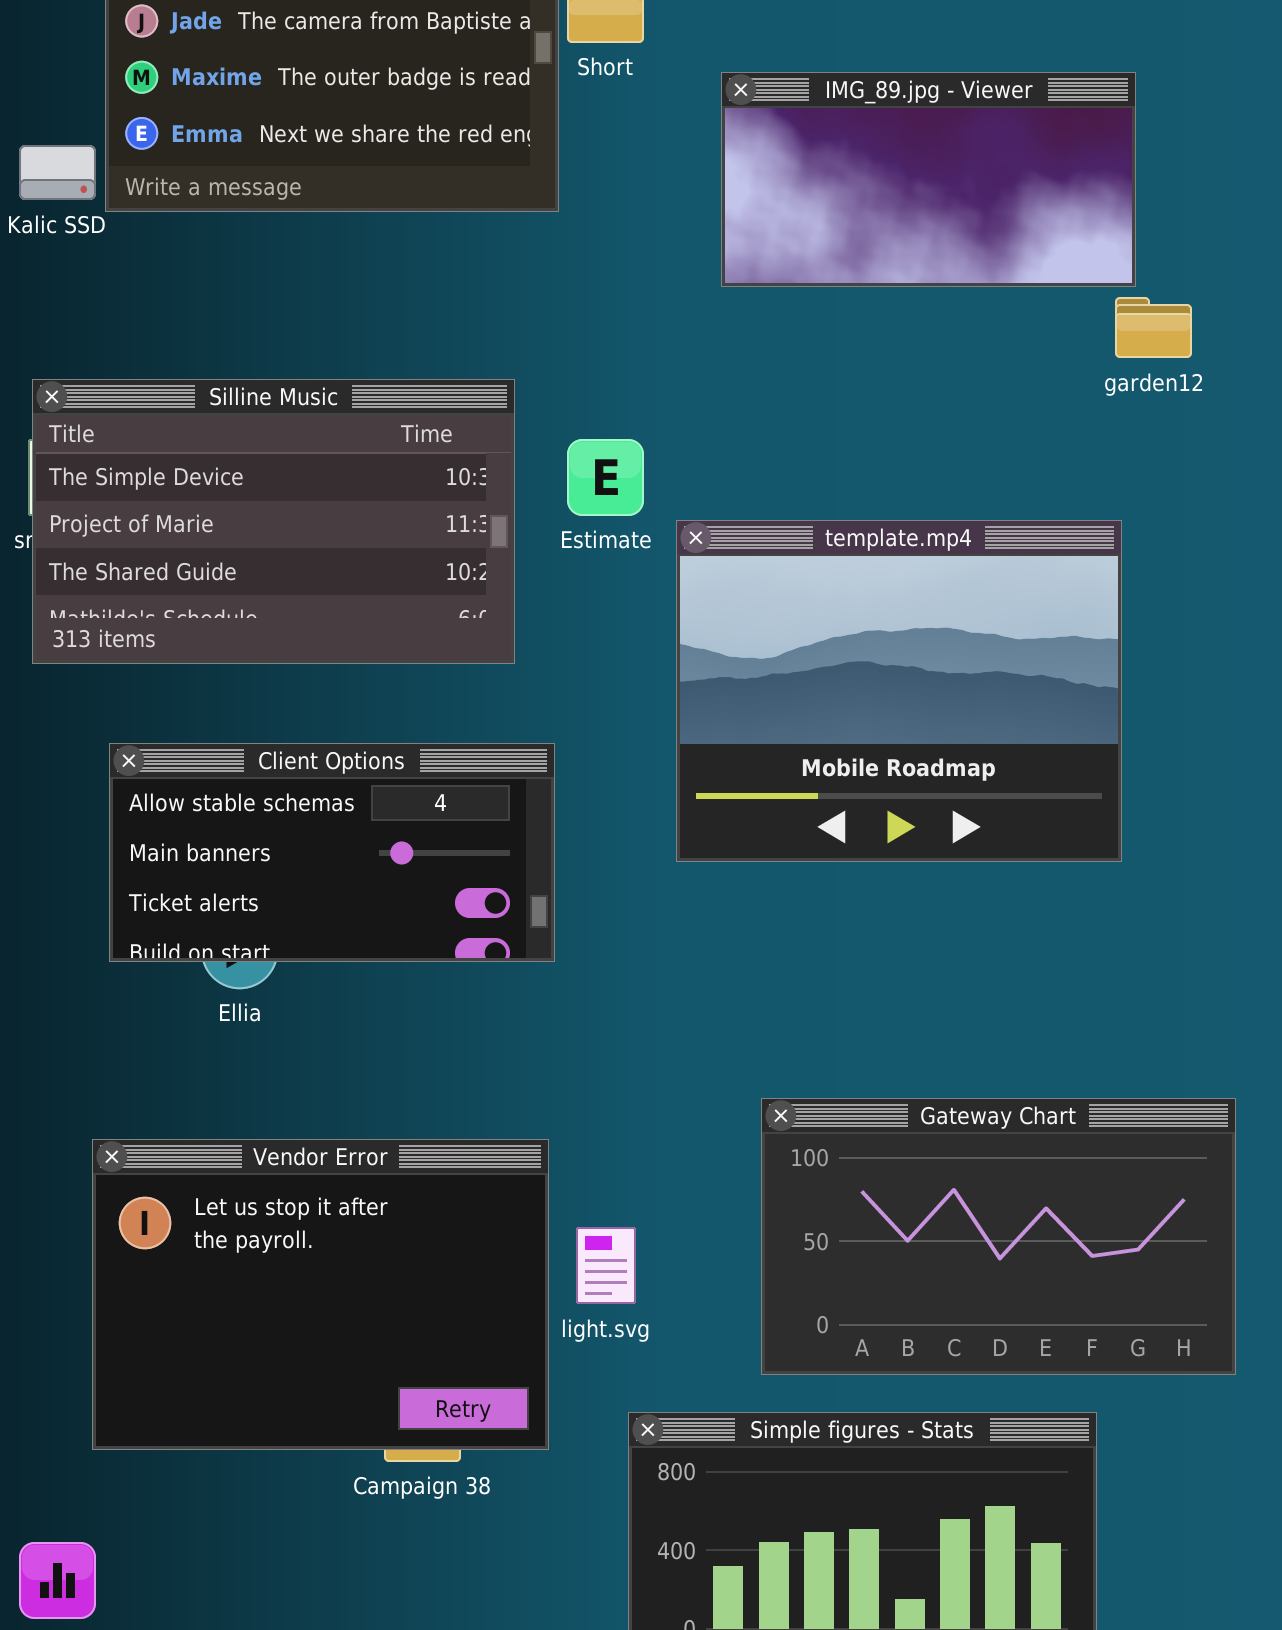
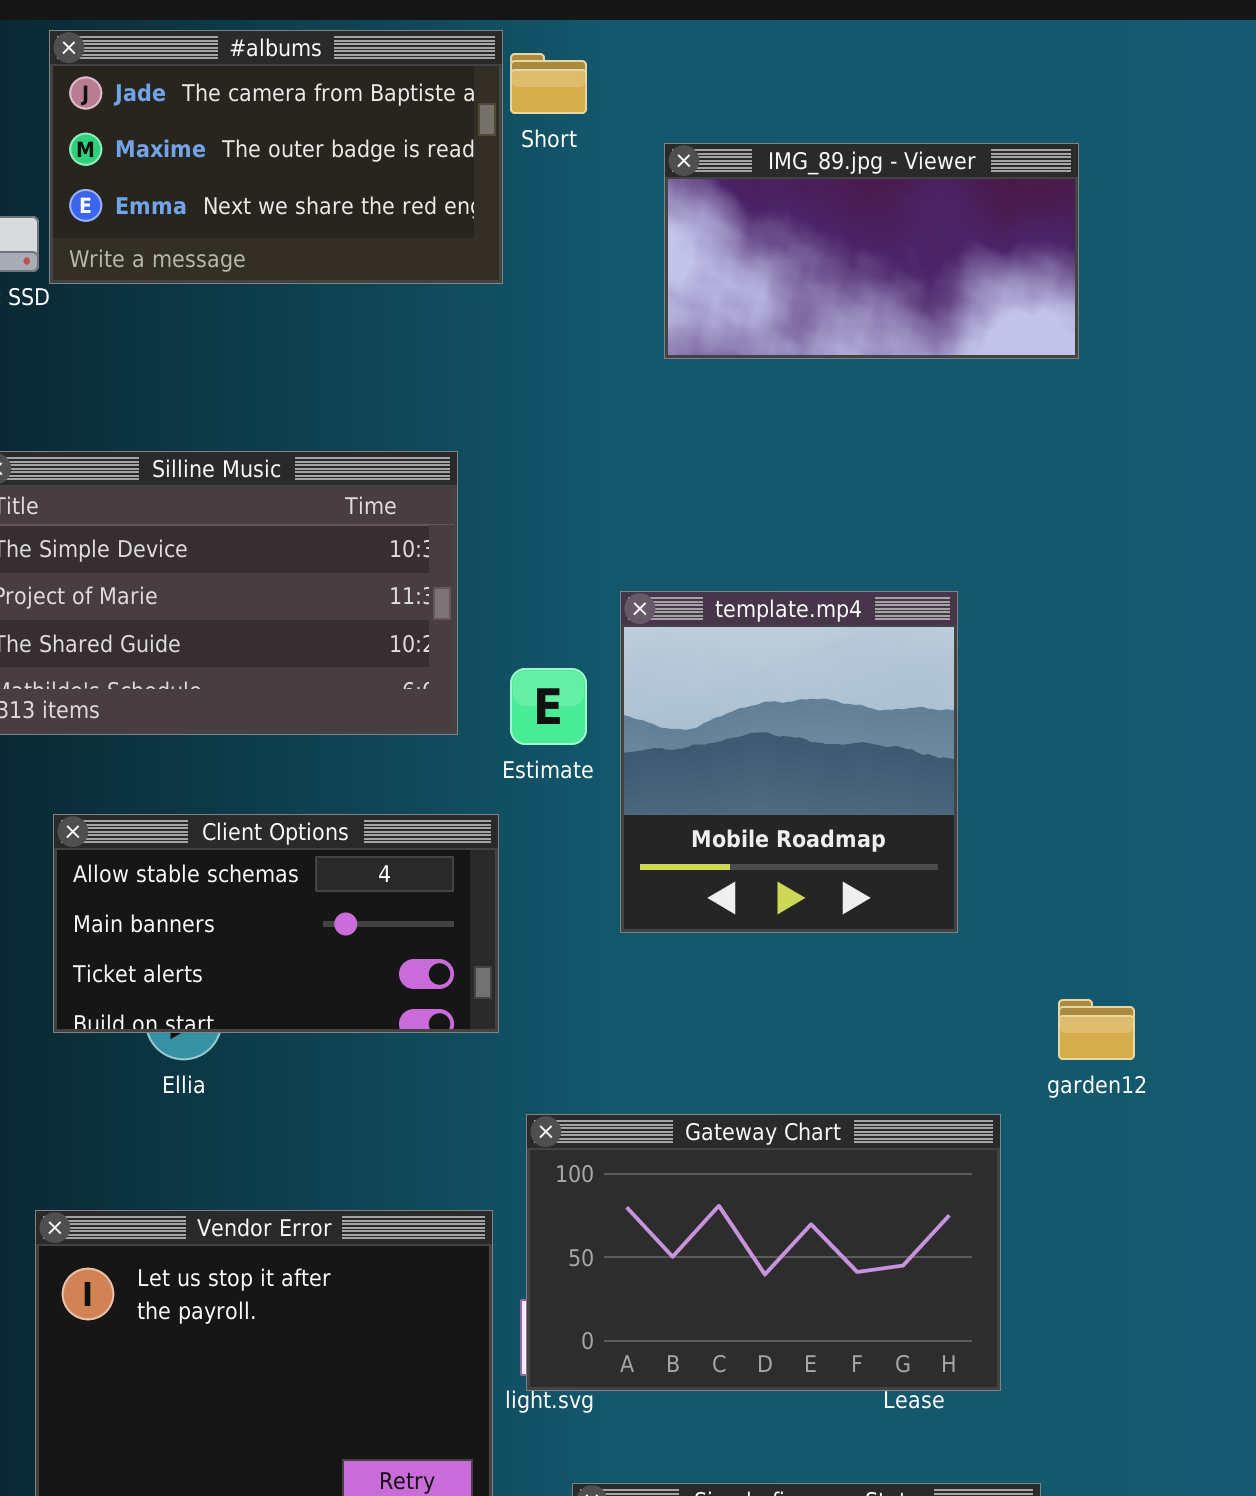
garden12: [1115,297,1192,358] -> [1058,999,1135,1060], moved
Estimate: [567,439,644,516] -> [510,668,587,745], moved
template.mp4: [676,520,1122,862] -> [620,591,958,933], resized
Gateway Chart: [761,1098,1236,1375] -> [526,1114,1001,1391], moved

